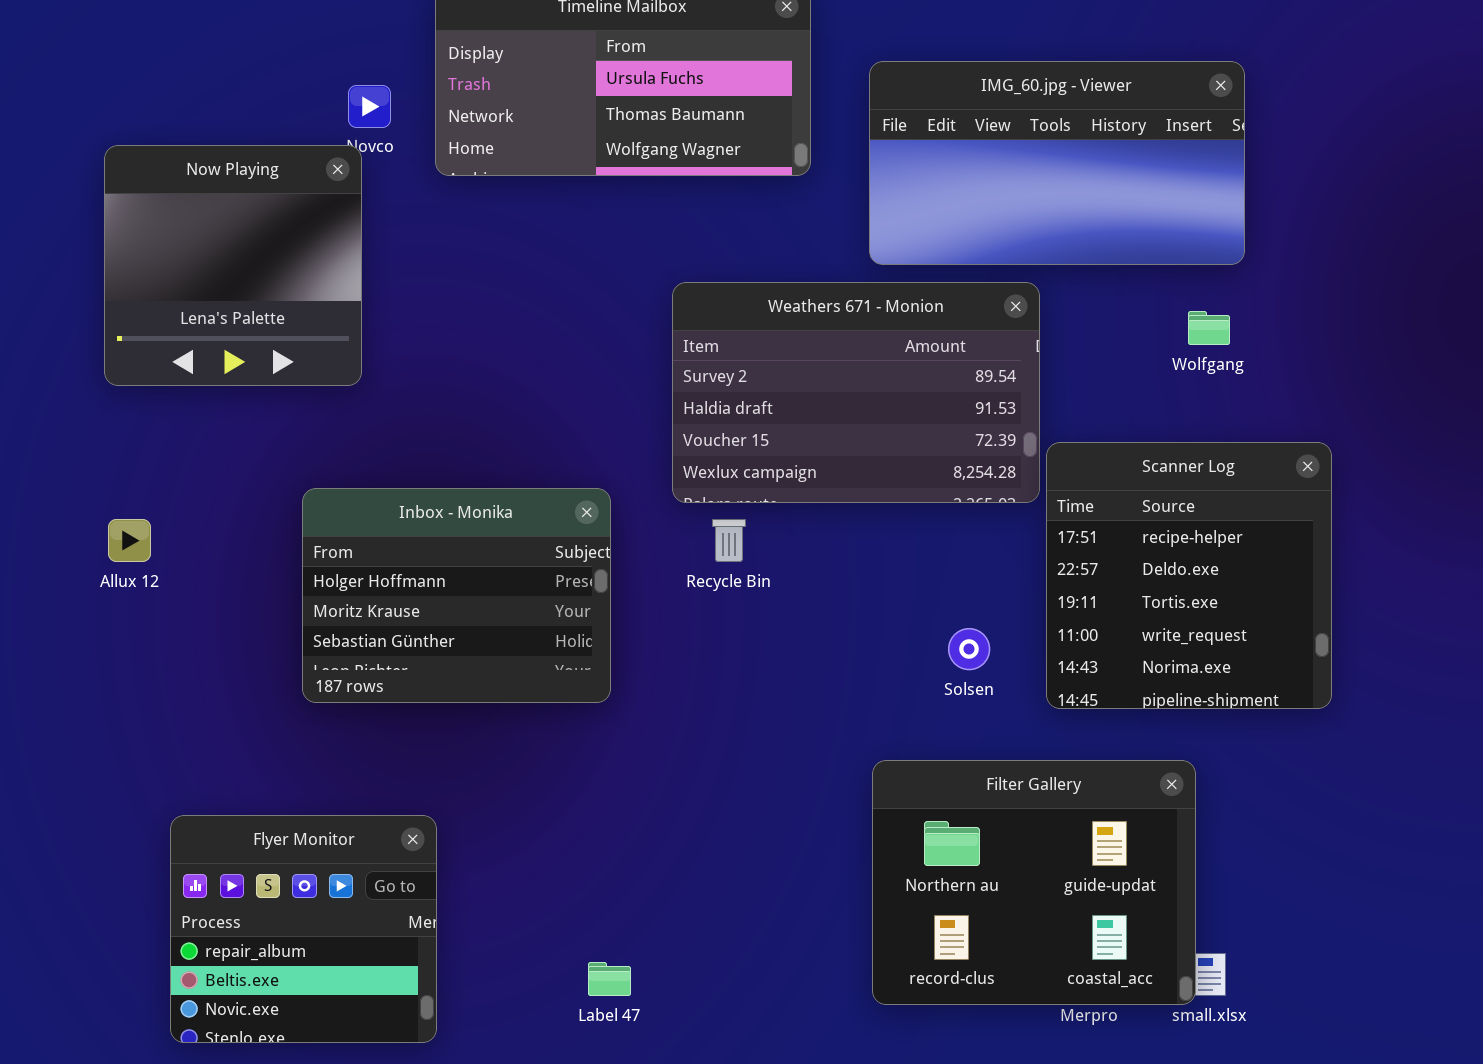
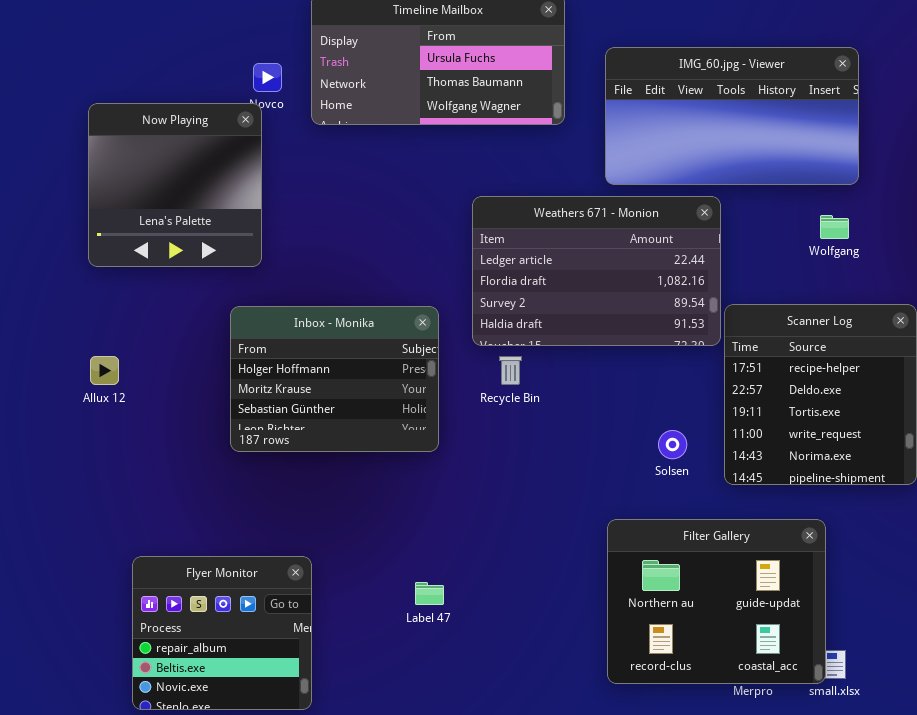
Weathers 671 - Monion: [672,282,1040,503] -> [472,196,721,346], scrolled up 2 rows
Inbox - Monika: [302,488,611,703] -> [230,306,439,452], moved
Label 47: [588,962,631,996] -> [415,582,444,605], moved

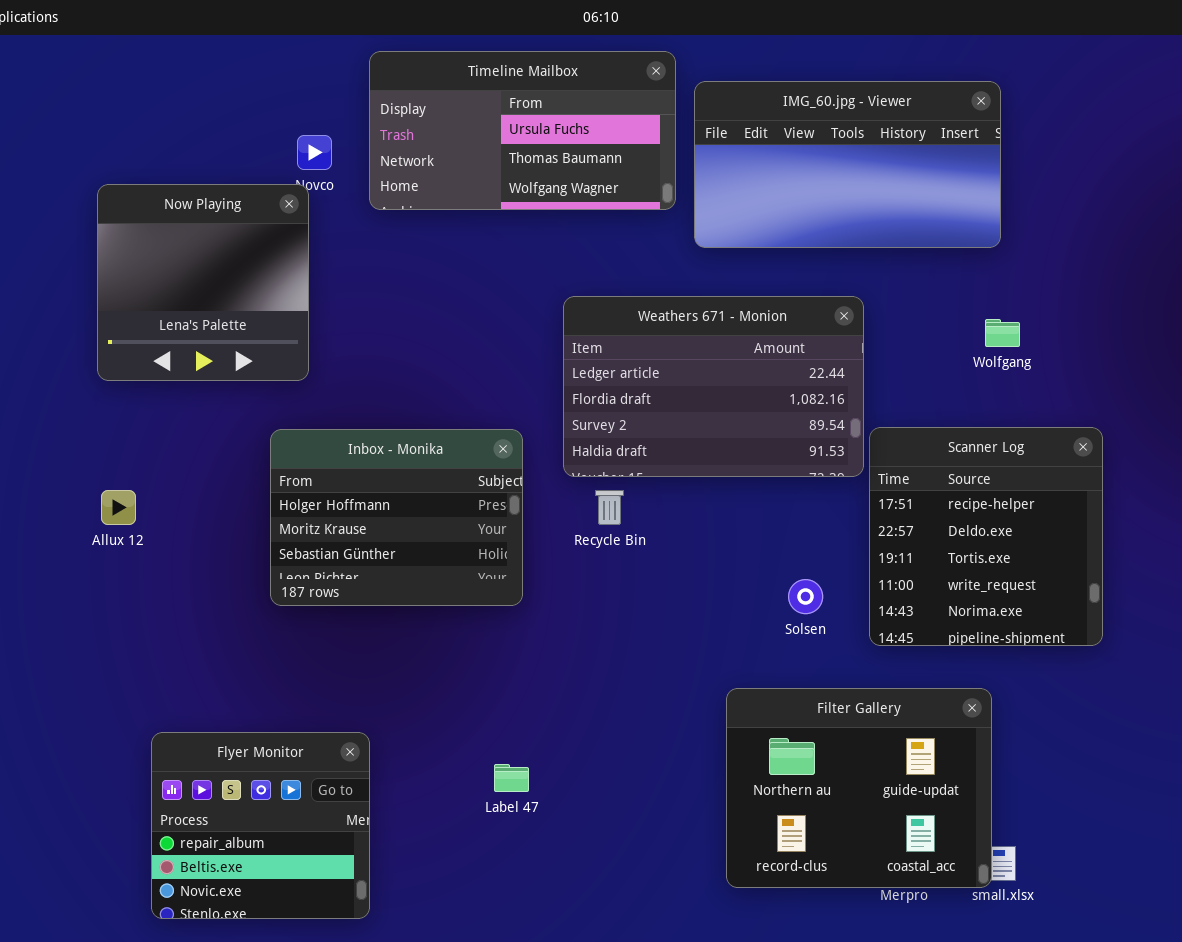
IMG_60.jpg - Viewer: [605,47,859,185] -> [694,81,1001,248], moved

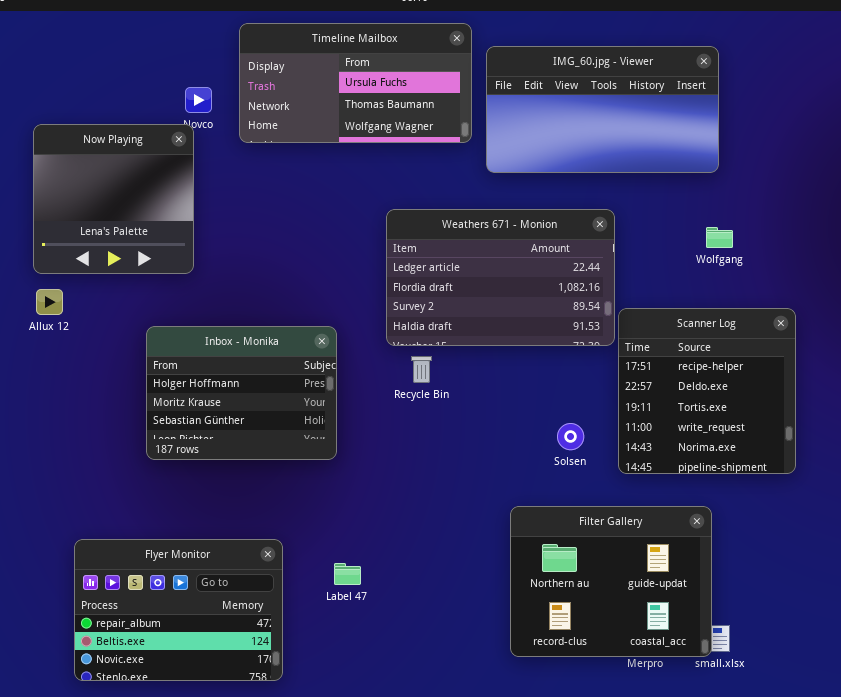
Inbox - Monika: [270,429,523,606] -> [146,326,337,460], moved
Allux 12: [101,490,136,525] -> [36,289,63,315], moved
Flyer Monitor: [151,732,370,919] -> [74,539,283,681], resized

